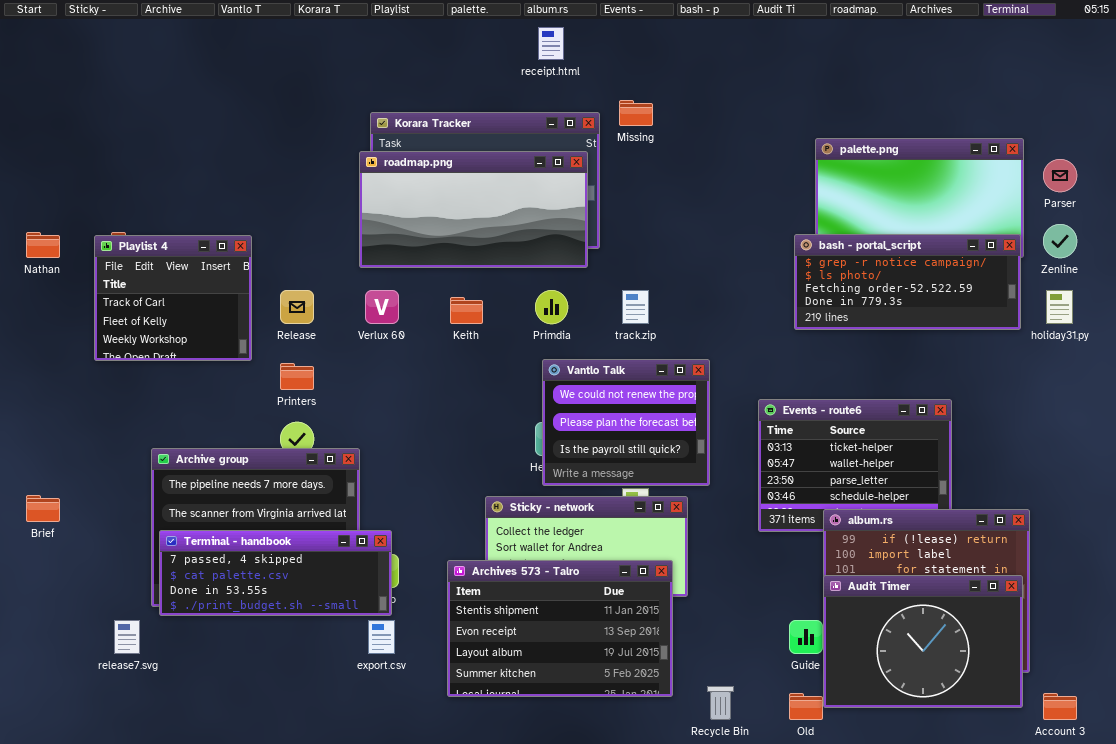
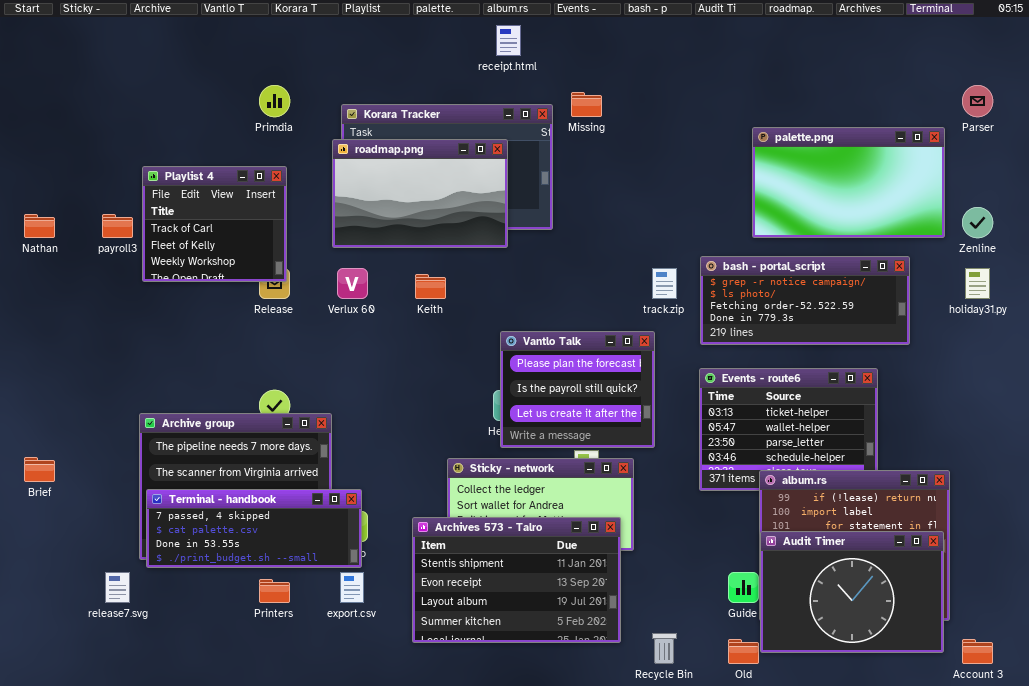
roadmap.png: [359,151,588,268] -> [332,139,508,248], resized
Parser: [1043,159,1077,192] -> [962,85,993,117], moved
bash - portal_script: [794,234,1021,330] -> [700,256,910,345], moved
Playlist 4: [94,235,252,361] -> [142,166,287,282], moved
Primdia: [535,290,568,324] -> [259,85,290,117], moved
track.zip: [622,290,649,324] -> [652,268,677,299], moved
Vantlo Talk: [542,359,710,486] -> [500,331,655,448], scrolled down 1 row
Printers: [280,363,314,390] -> [259,579,290,603], moved

